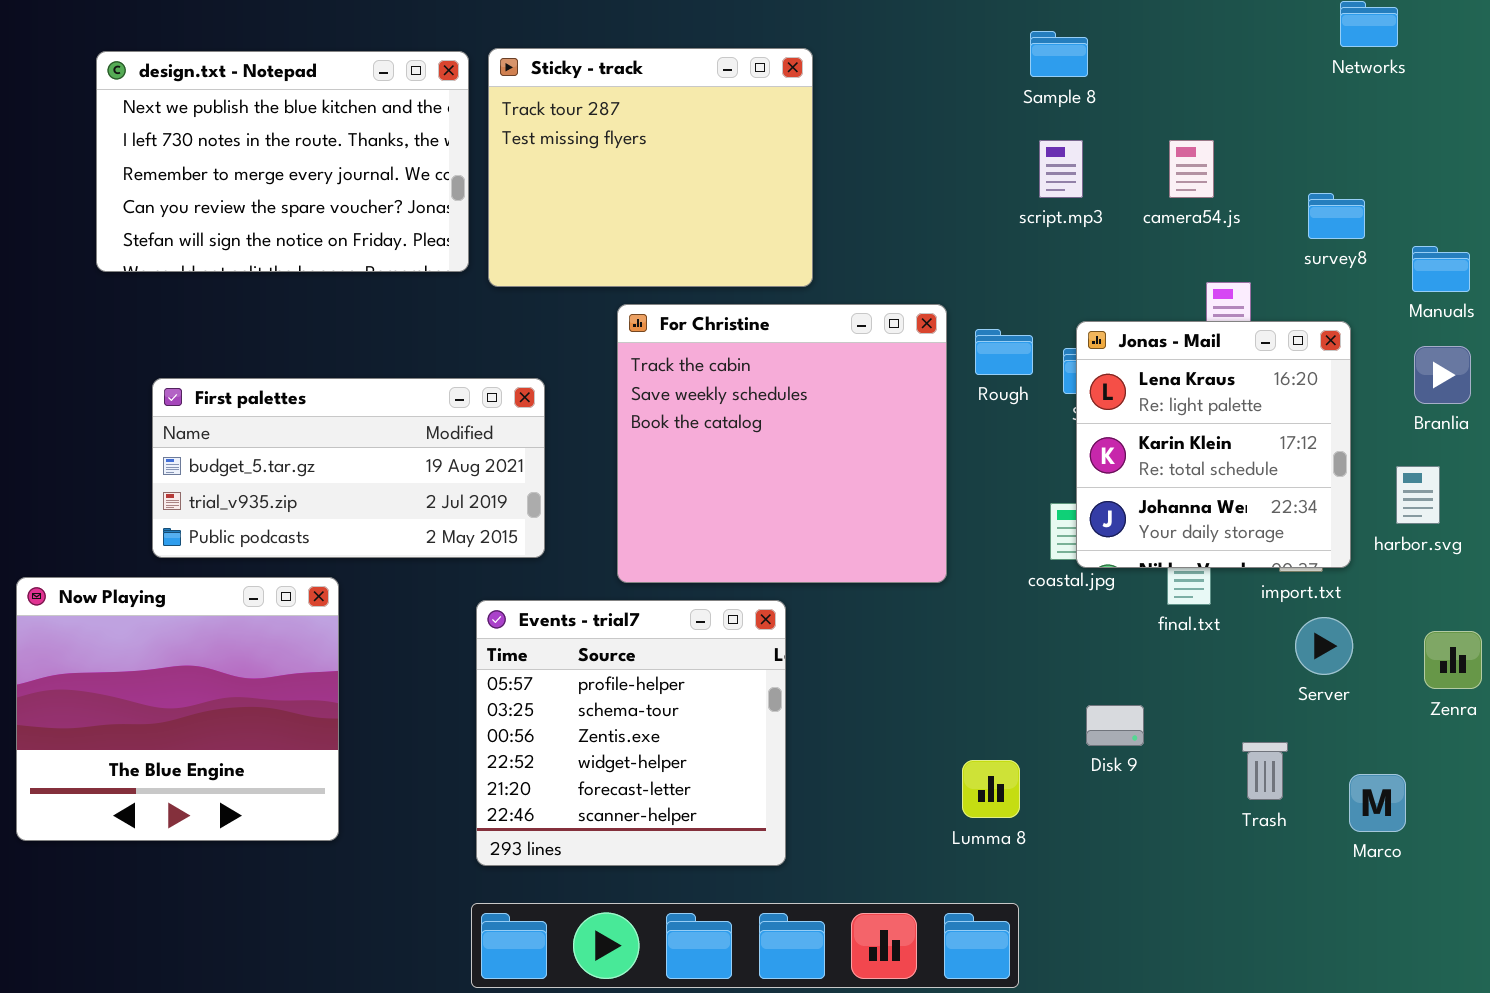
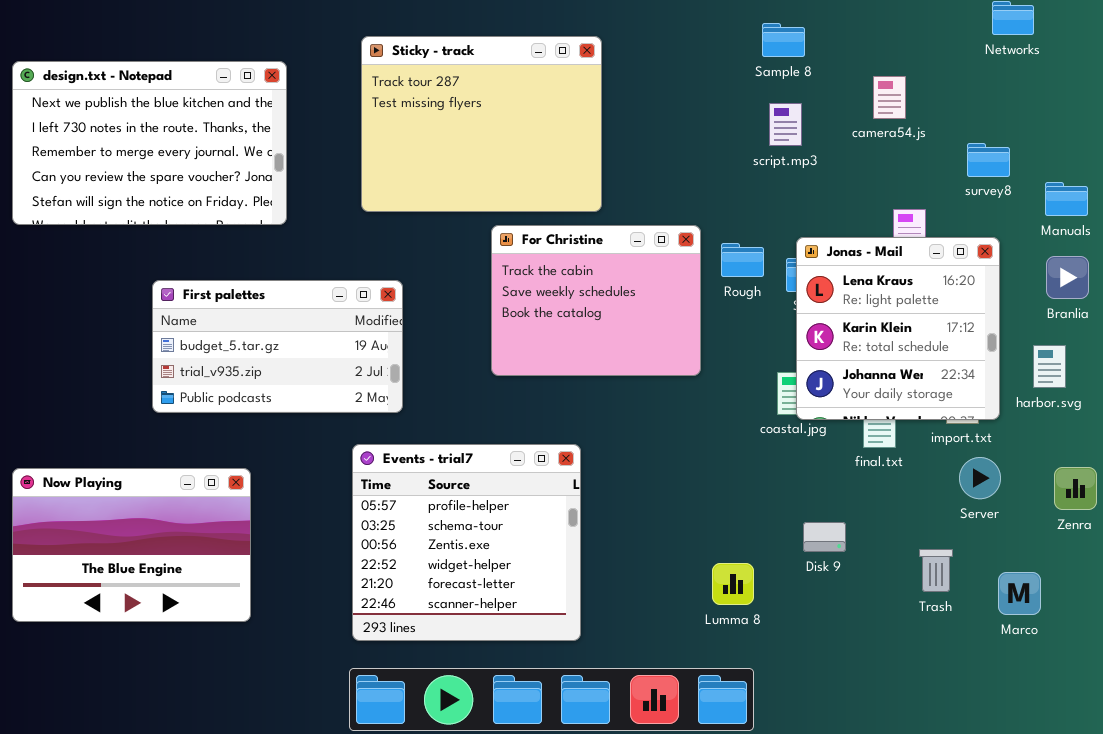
design.txt - Notepad: [96,51,469,272] -> [12,61,287,225], moved
camera54.js: [1169,140,1214,198] -> [873,76,906,119], moved
For Christine: [617,304,947,583] -> [491,225,701,376], resized
First palettes: [152,378,545,558] -> [152,280,403,413], resized
Now Playing: [16,577,339,841] -> [12,468,251,622], resized

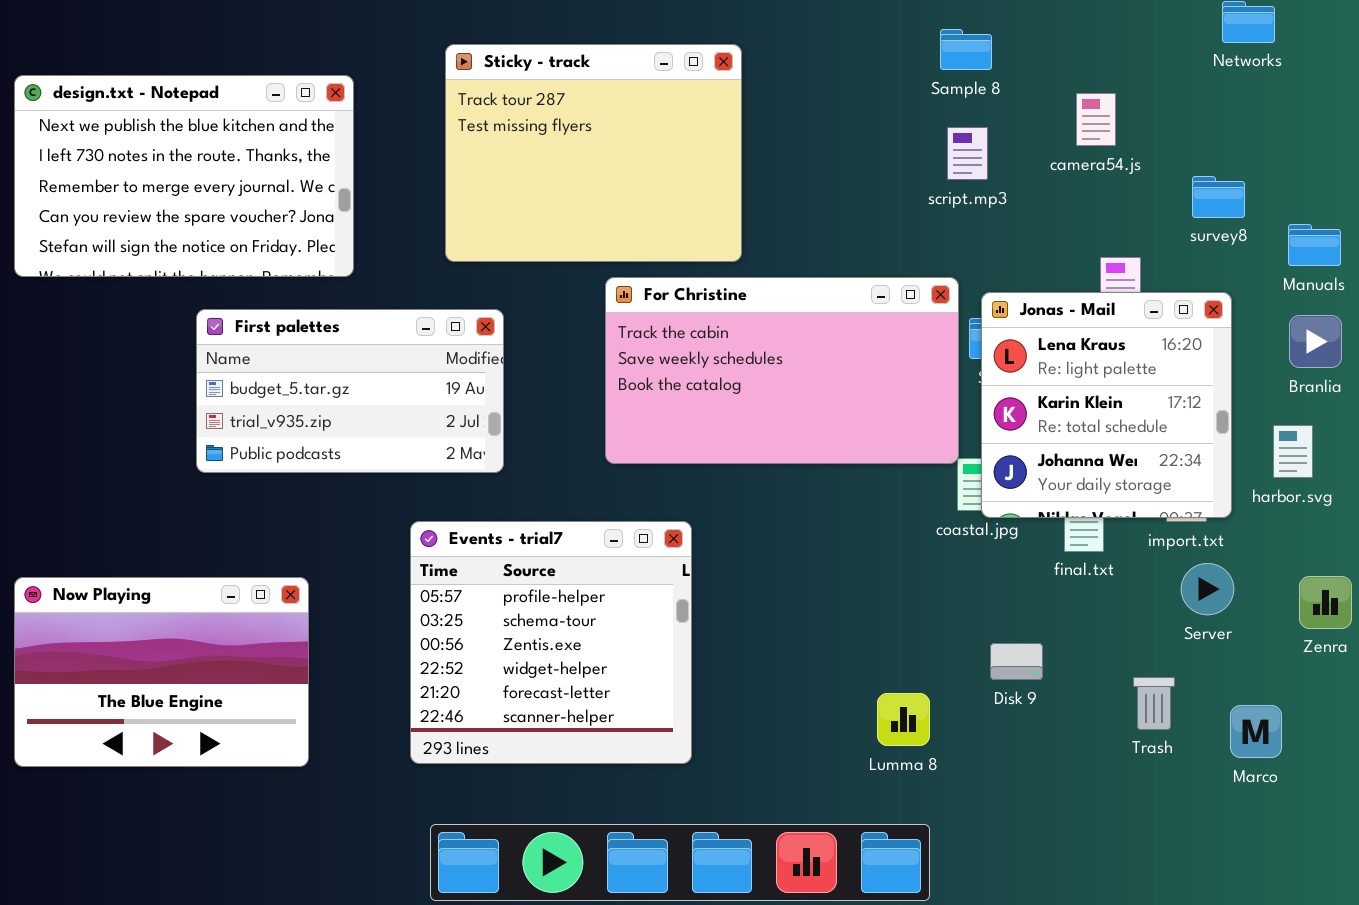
For Christine: [491,225,701,376] -> [605,277,959,464], resized
First palettes: [152,280,403,413] -> [196,309,504,473], moved
Events - trial7: [352,444,581,641] -> [410,521,692,764], moved

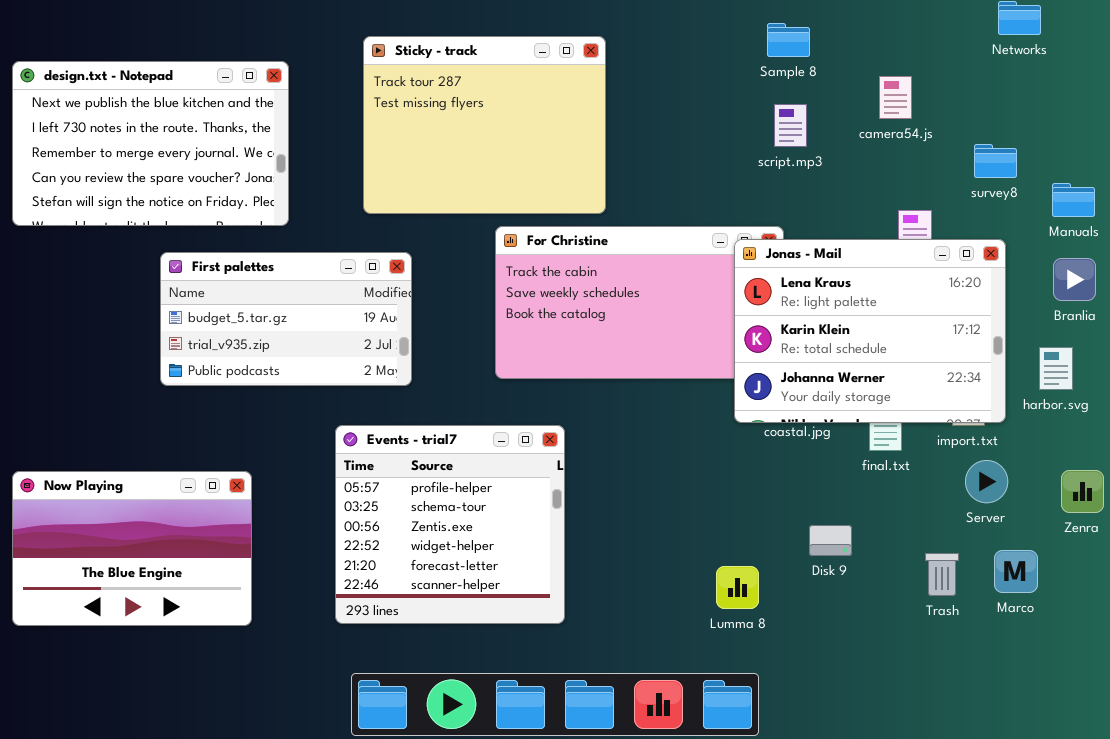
Jonas - Mail: [981,292,1232,518] -> [734,239,1006,423], resized
Marco: [1230,705,1282,758] -> [994,550,1038,593], moved

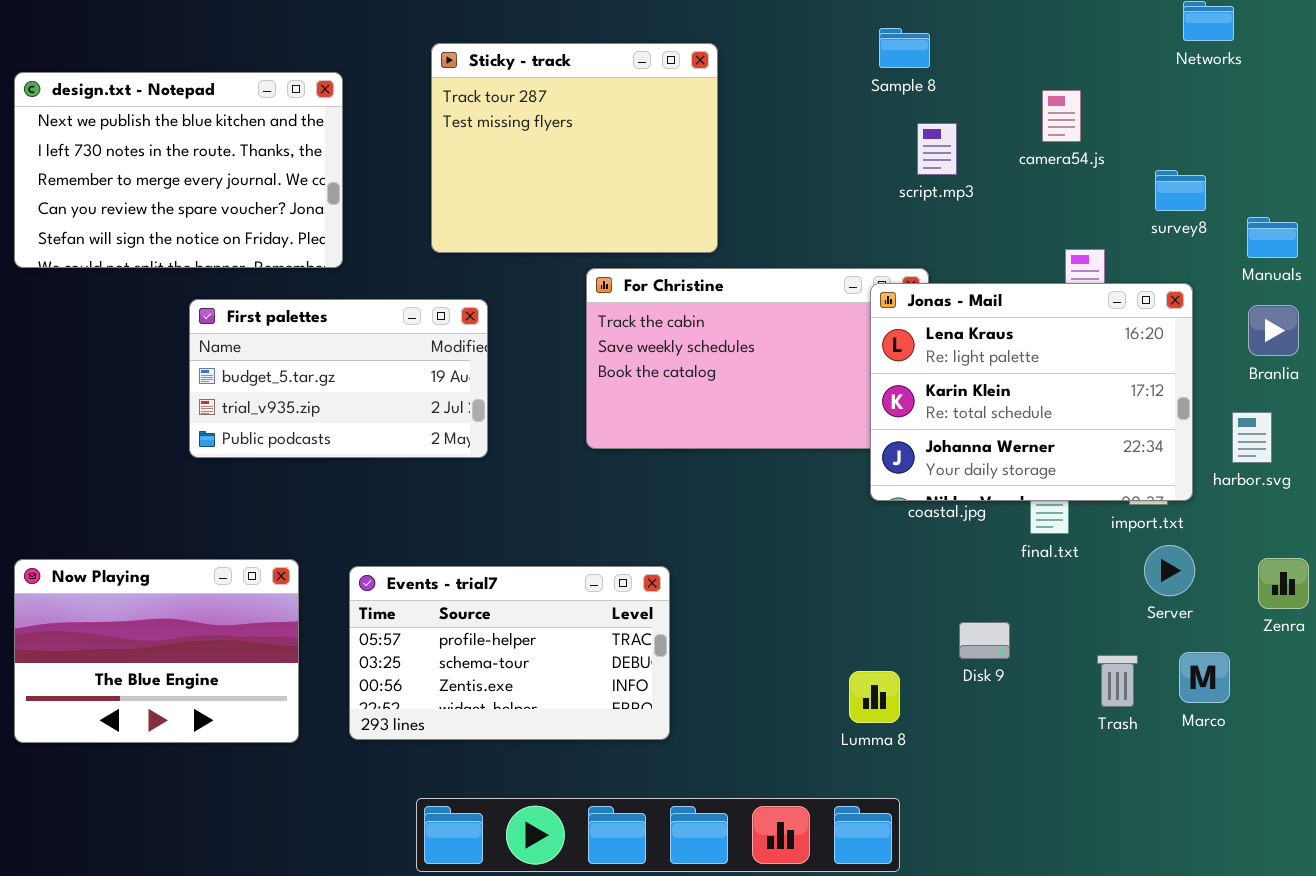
Sample 8: [767,23,810,57] -> [879,28,930,68], moved
Events - trial7: [335,425,565,624] -> [349,566,670,740], resized

